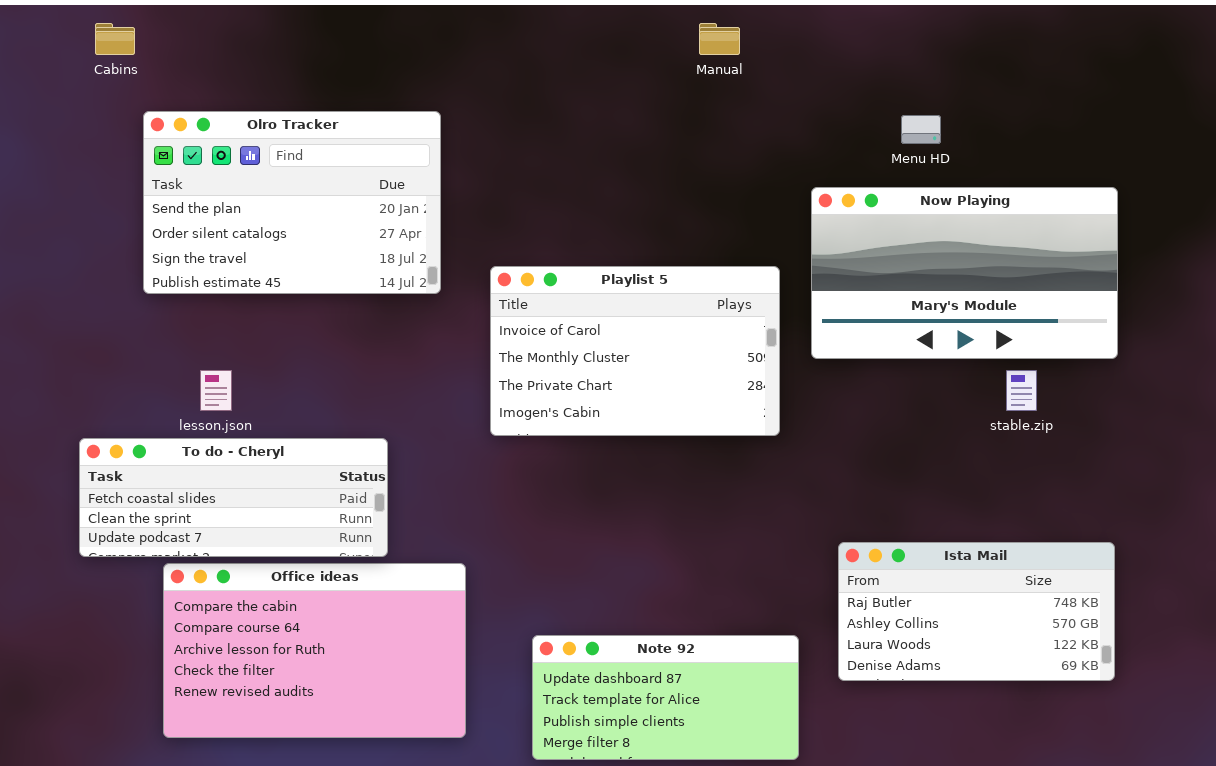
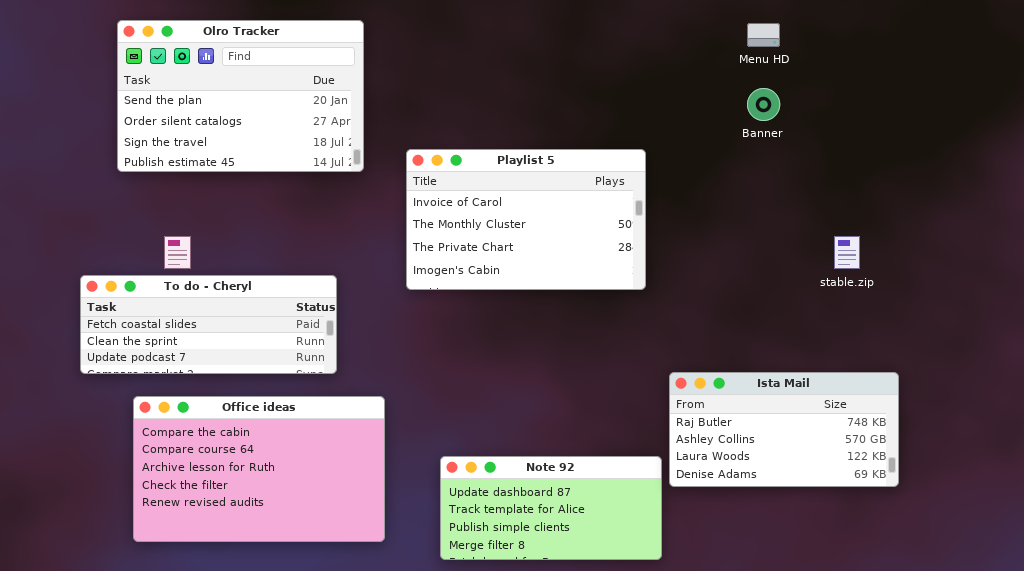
Now Playing: [811,187,1118,359] -> none, closed
To do - Cheryl: [79,438,388,557] -> [80,275,337,374], moved
Ista Mail: [838,542,1115,681] -> [669,372,899,487], moved

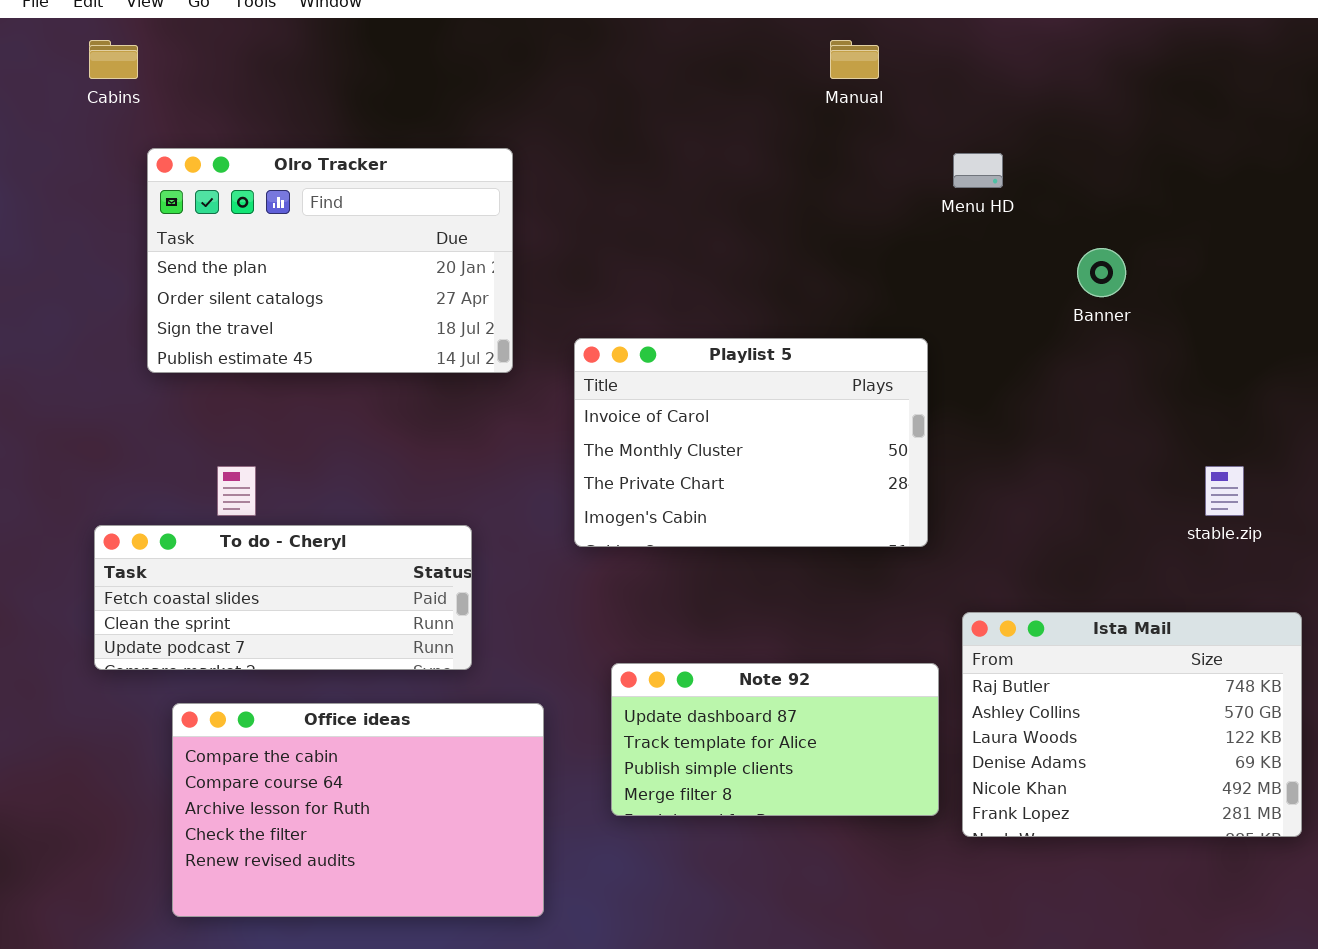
Menu HD: [747,23,780,47] -> [953,153,1003,188], moved
Ista Mail: [669,372,899,487] -> [962,612,1302,837], resized
Note 92: [440,456,662,560] -> [611,663,939,816], moved

